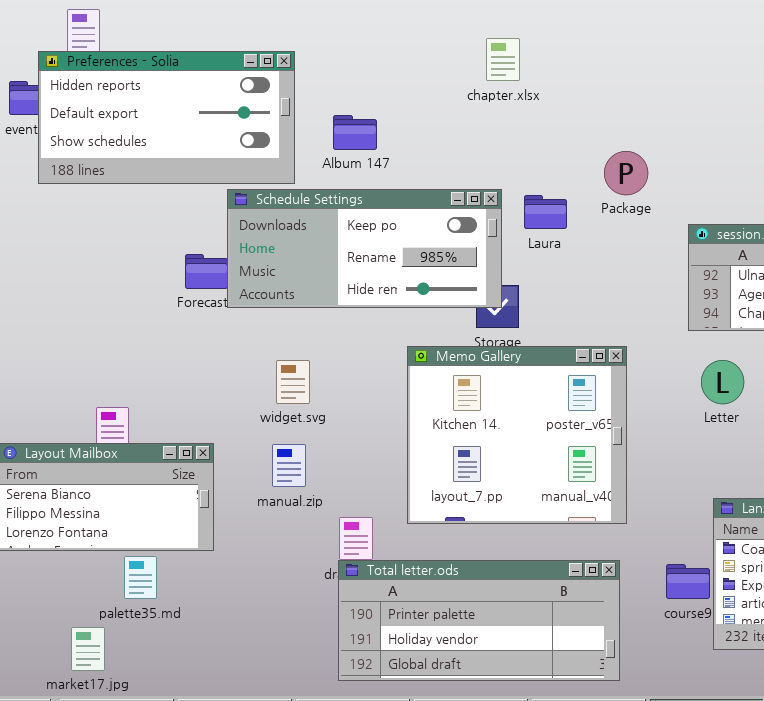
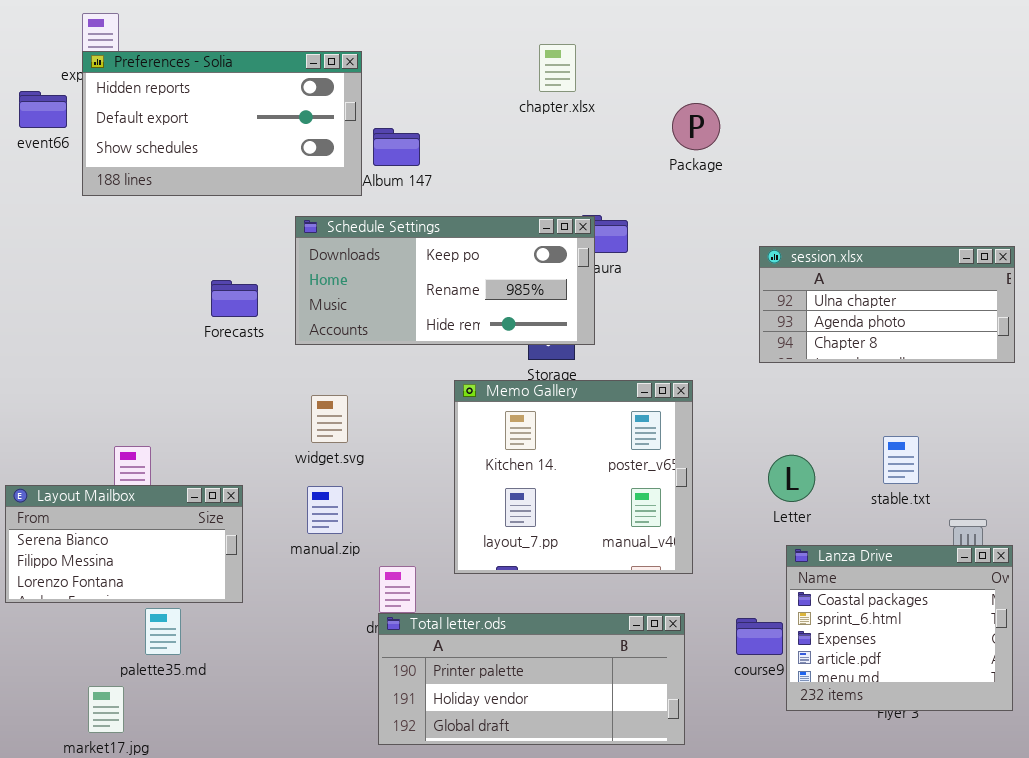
Preferences - Solia: [38,51,295,184] -> [82,51,362,196], moved
Package: [604,151,648,195] -> [672,103,720,150], moved
Schedule Settings: [227,189,502,308] -> [295,216,595,345], moved
Letter: [701,360,744,404] -> [768,455,815,502], moved

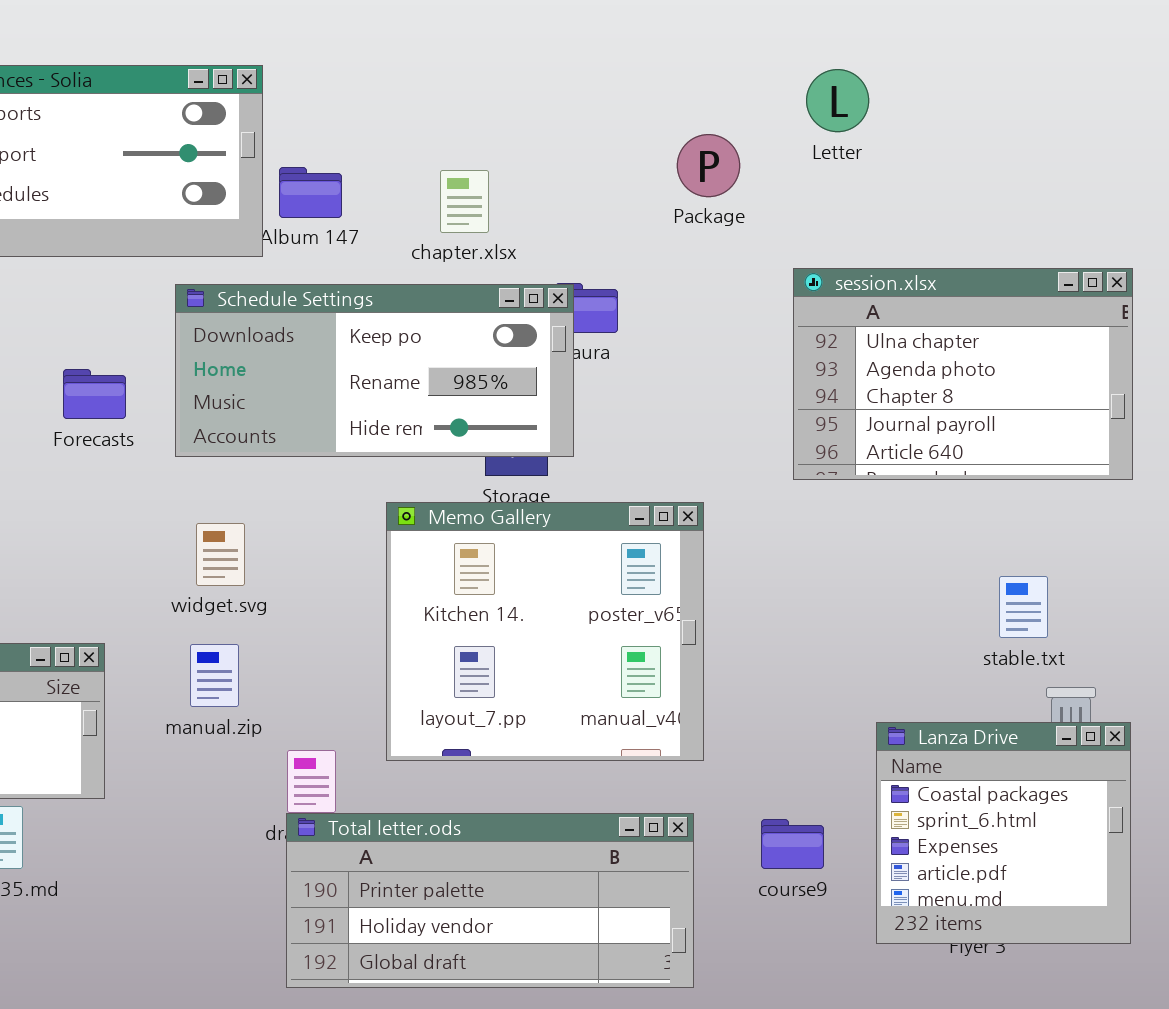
chapter.xlsx: [539,44,576,92] -> [440,170,489,233], moved
session.xlsx: [759,246,1015,363] -> [793,268,1133,480], resized
stable.txt: [883,436,919,484] -> [999,576,1048,638], moved
Letter: [768,455,815,502] -> [806,69,869,132], moved
Lanza Drive: [786,545,1013,711] -> [876,722,1131,944], resized

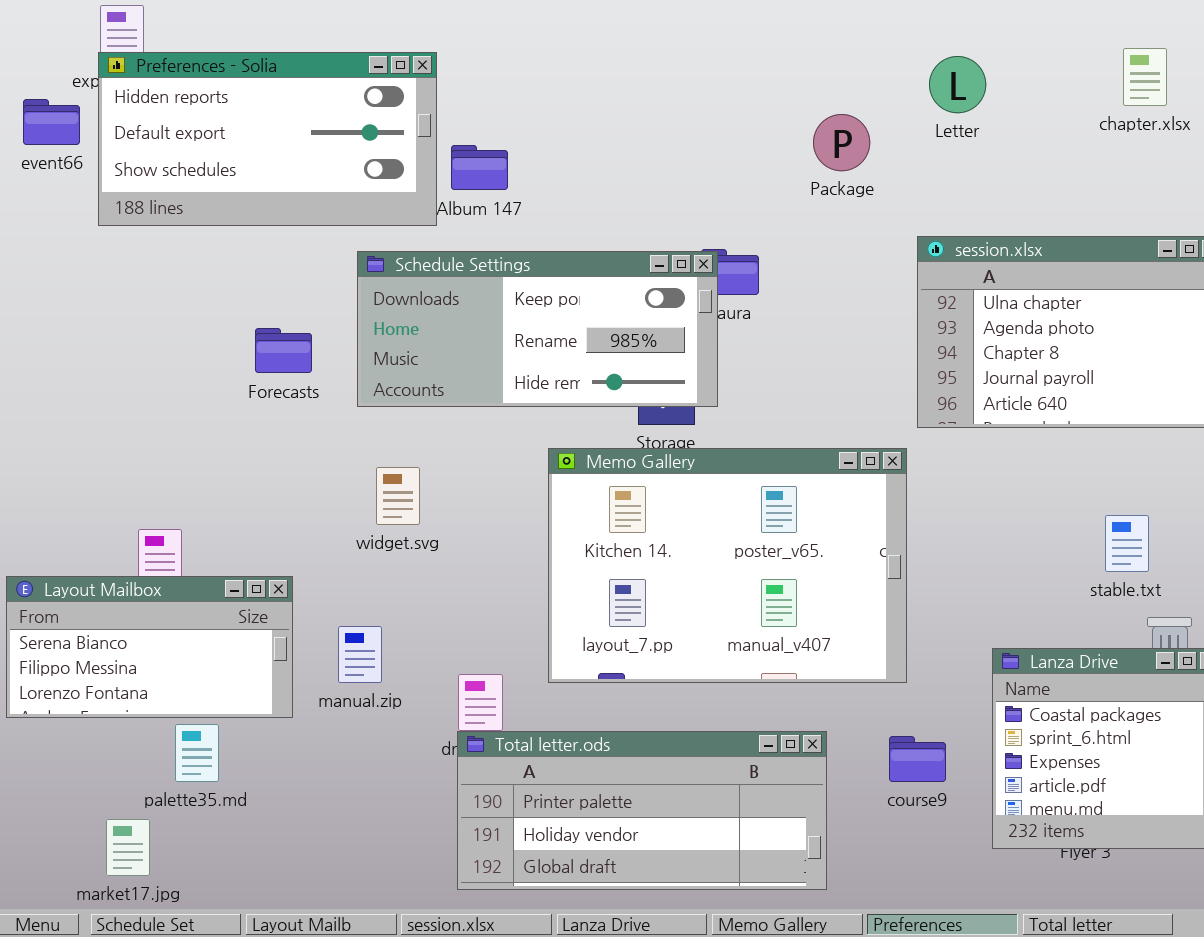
chapter.xlsx: [440,170,489,233] -> [1123,48,1167,106], moved
Memo Gallery: [386,502,704,761] -> [548,448,907,683], resized
manual.zip: [190,644,239,707] -> [338,626,382,683], moved

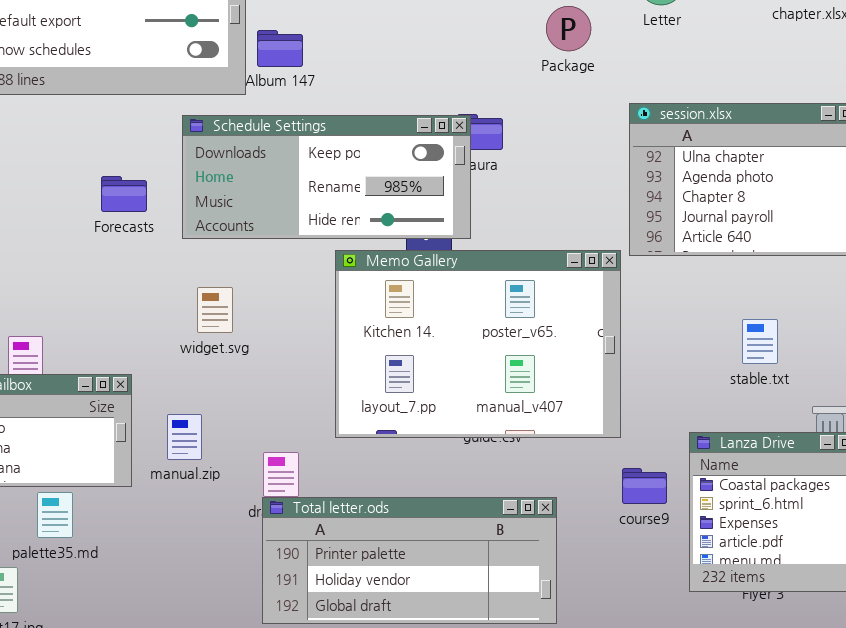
Memo Gallery: [548,448,907,683] -> [335,250,621,438], moved
stable.txt: [1105,515,1149,572] -> [742,319,778,364], moved
course9: [889,736,946,782] -> [622,468,667,504], moved

